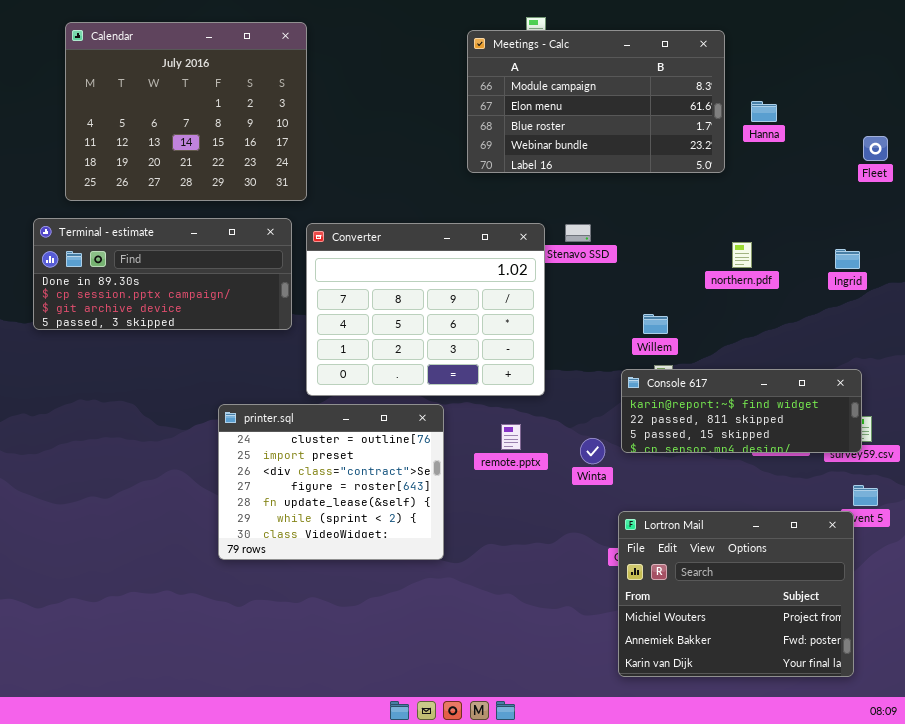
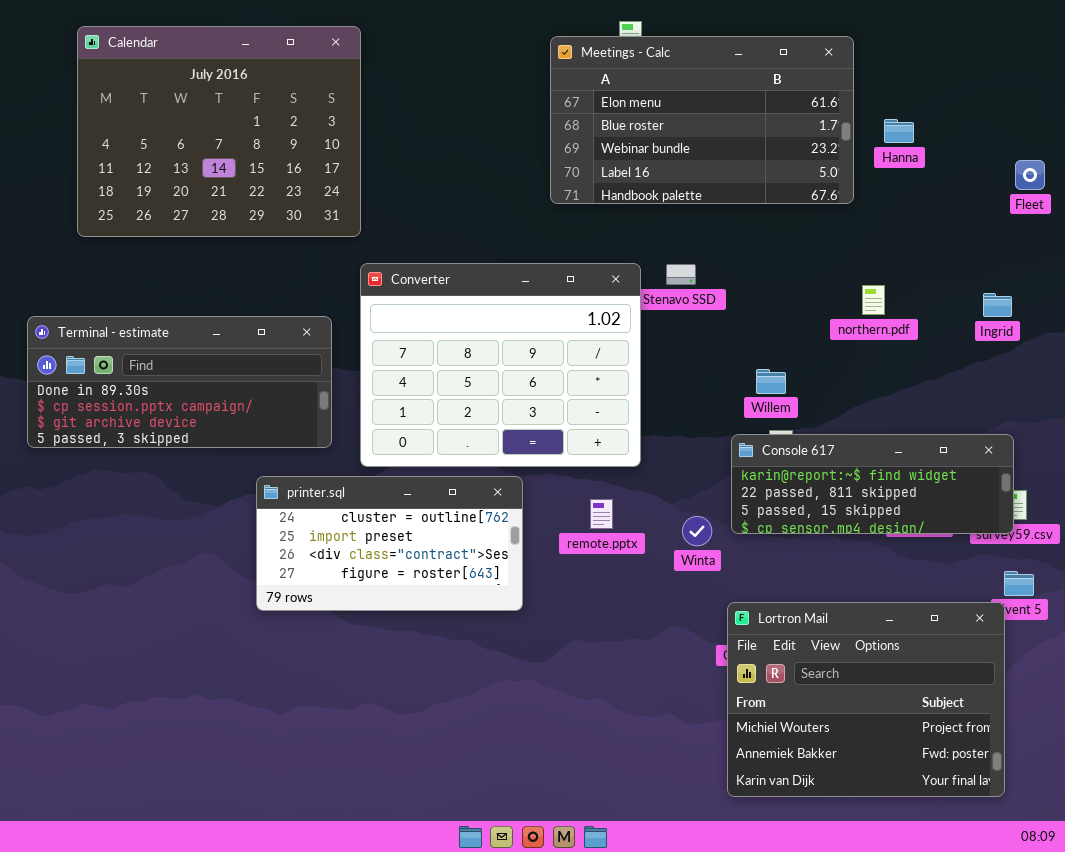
Meetings - Calc: [467,30,725,173] -> [550,36,854,204], scrolled down 1 row
Terminal - estimate: [33,218,292,330] -> [27,316,332,448], moved
printer.sql: [218,404,444,560] -> [256,476,523,611], resized

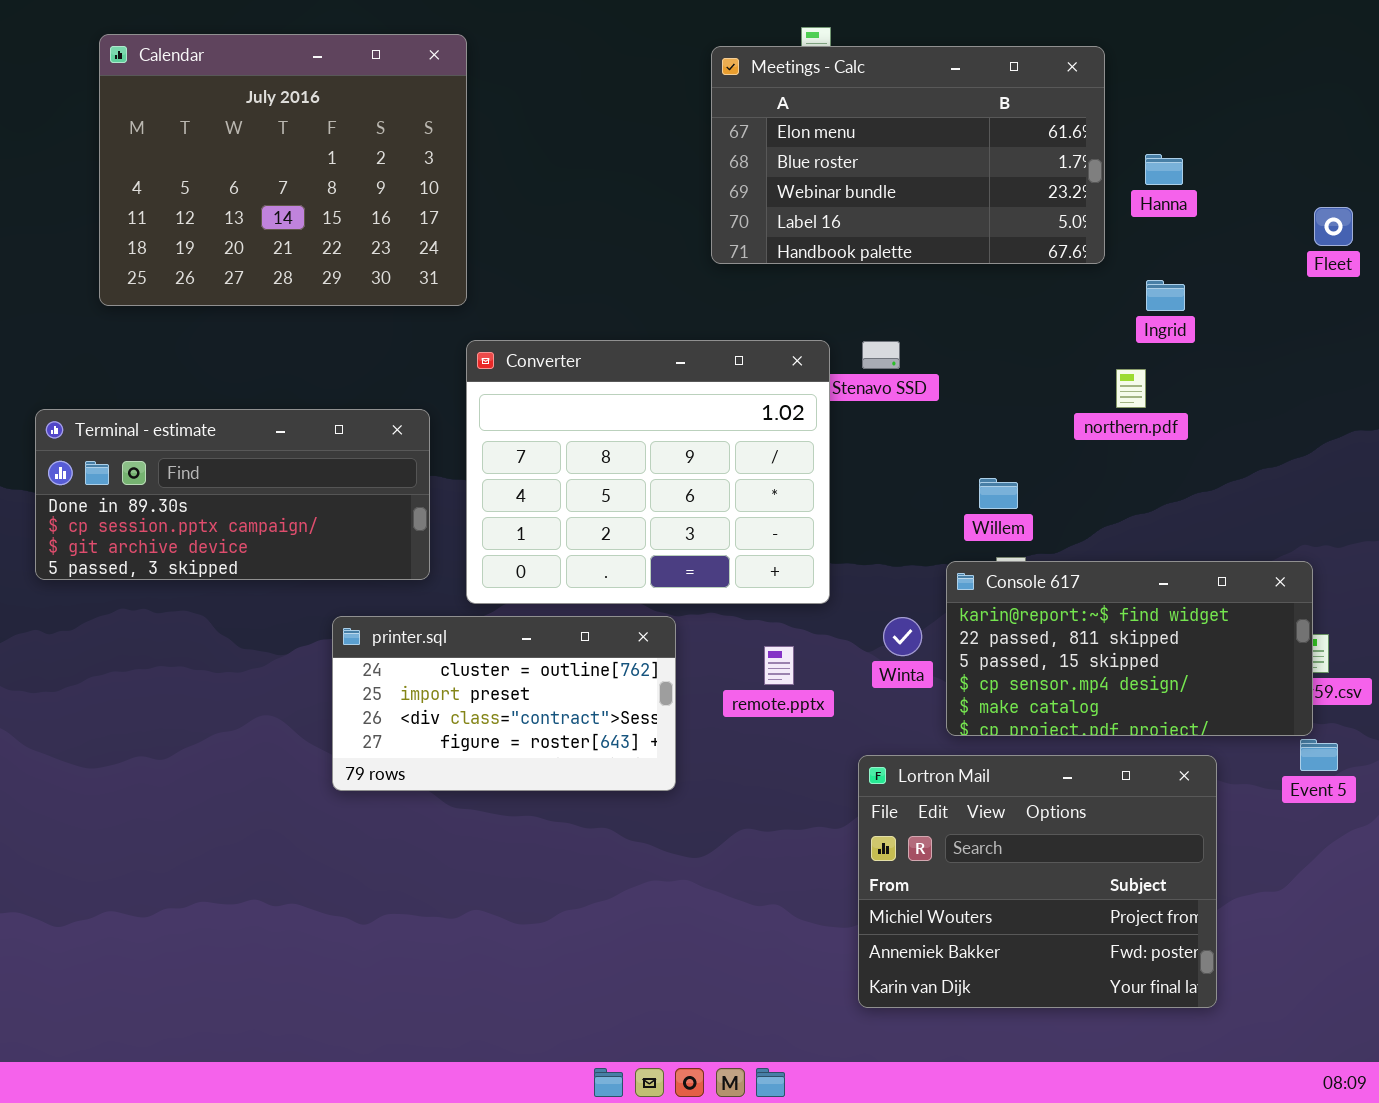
Ingrid: [983,293,1012,317] -> [1146,280,1185,311], moved
Console 617: [731,434,1014,534] -> [946,561,1313,736], resized
Winta: [682,516,712,546] -> [883,617,922,656], moved
Lortron Mail: [727,602,1005,797] -> [858,755,1217,1008], moved

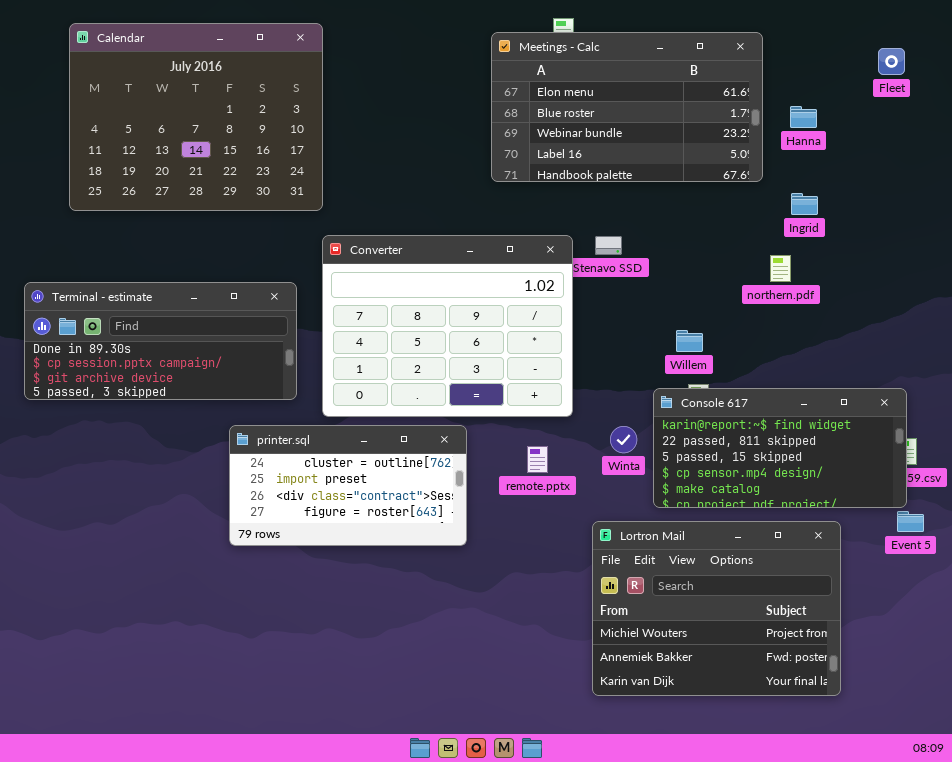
Fleet: [1314,207,1353,246] -> [878,48,905,75], moved

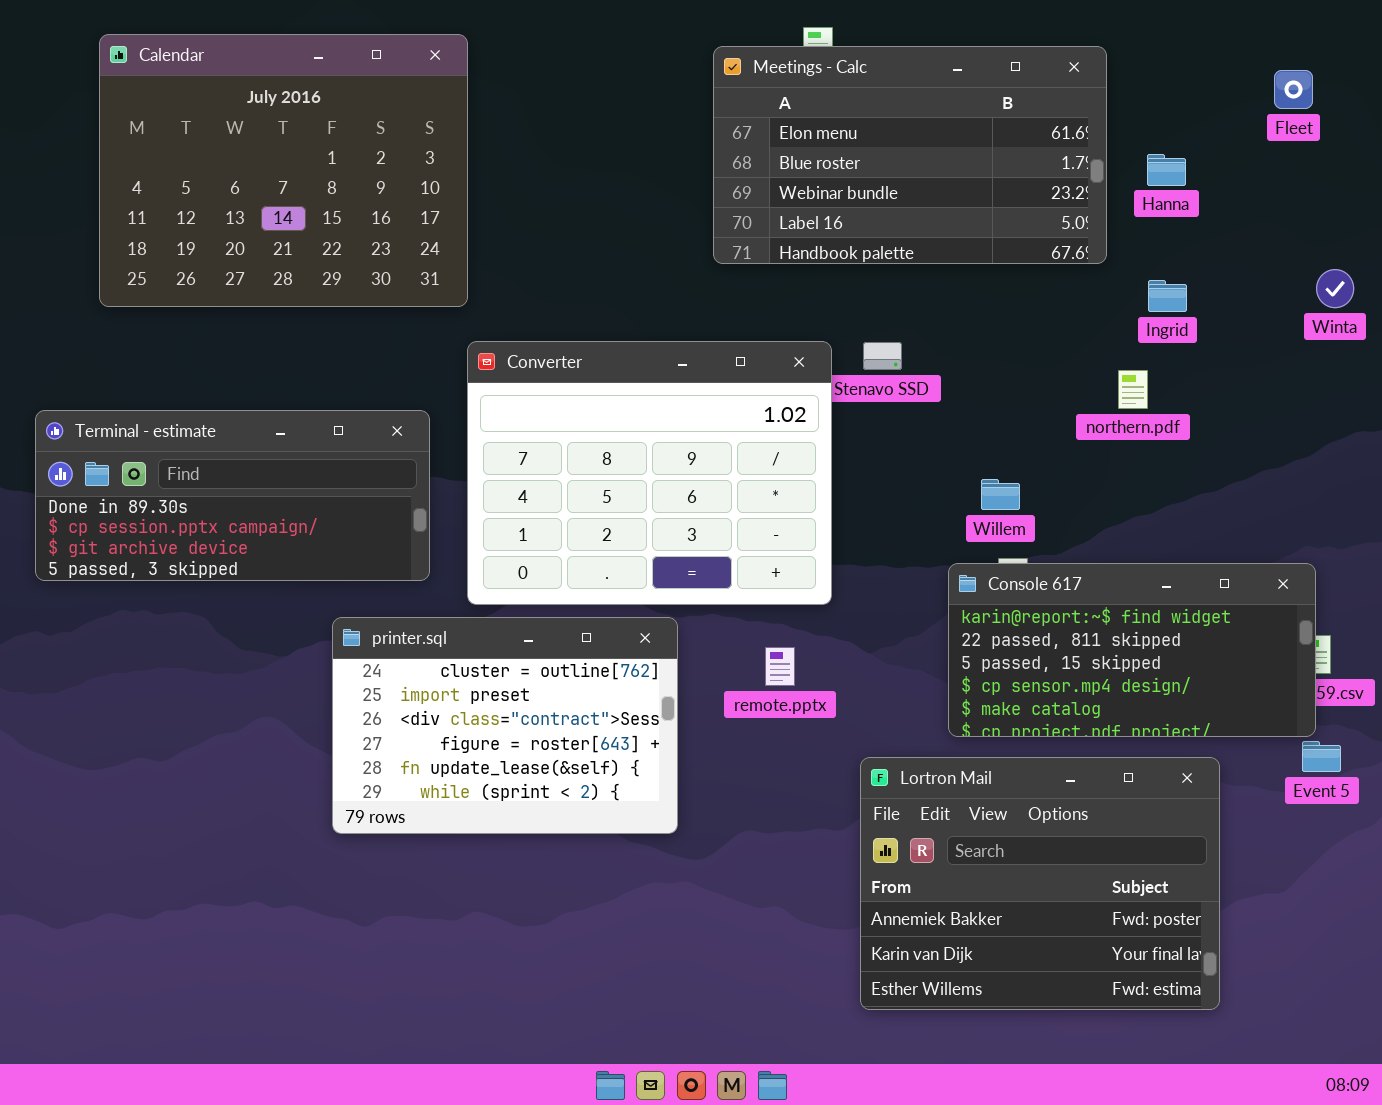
printer.sql: [229,425,467,546] -> [332,617,678,834], resized
Winta: [610,426,637,453] -> [1316,269,1354,308], moved
Lortron Mail: [592,521,841,696] -> [860,757,1220,1010], scrolled down 1 row

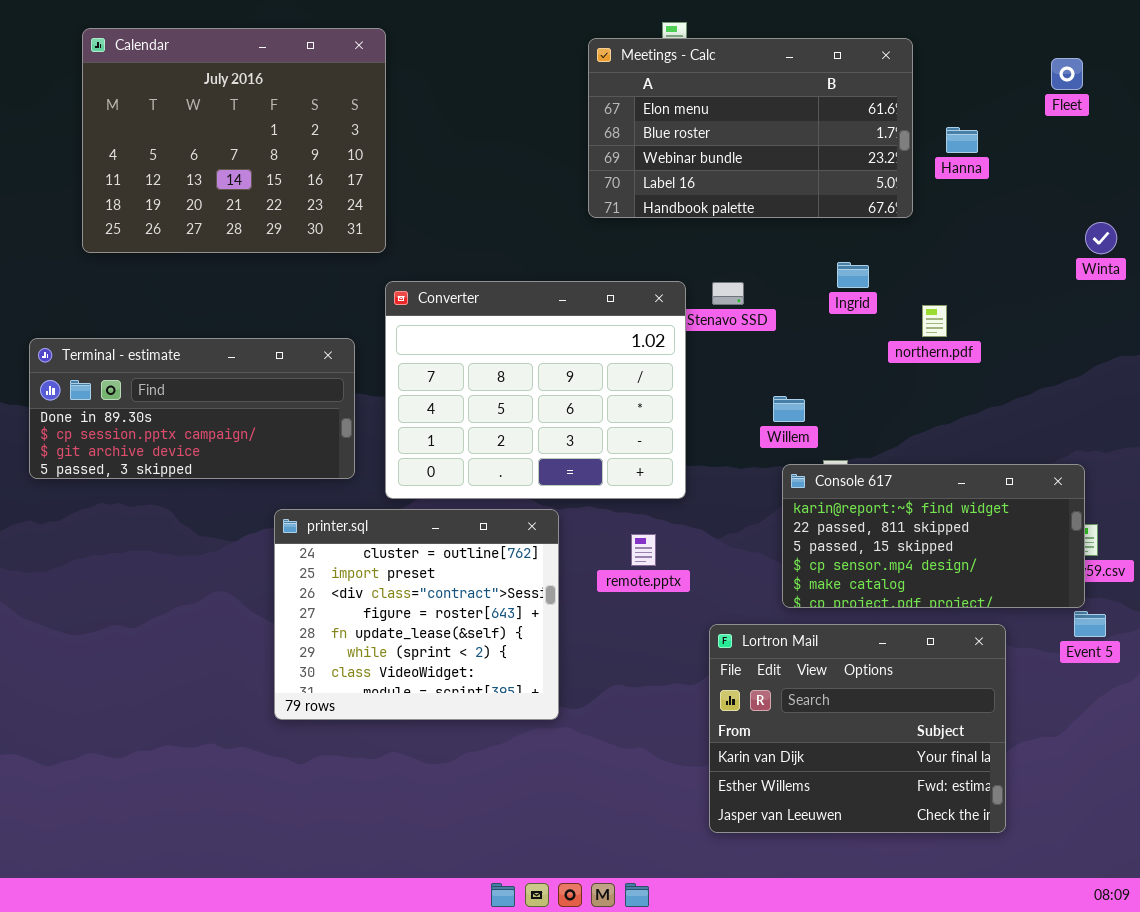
Ingrid: [1148,280,1187,312] -> [837,262,869,288], moved
Willem: [981,479,1020,510] -> [773,396,805,422], moved
printer.sql: [332,617,678,834] -> [274,509,559,720], resized
Lortron Mail: [860,757,1220,1010] -> [709,624,1006,833], scrolled down 1 row

